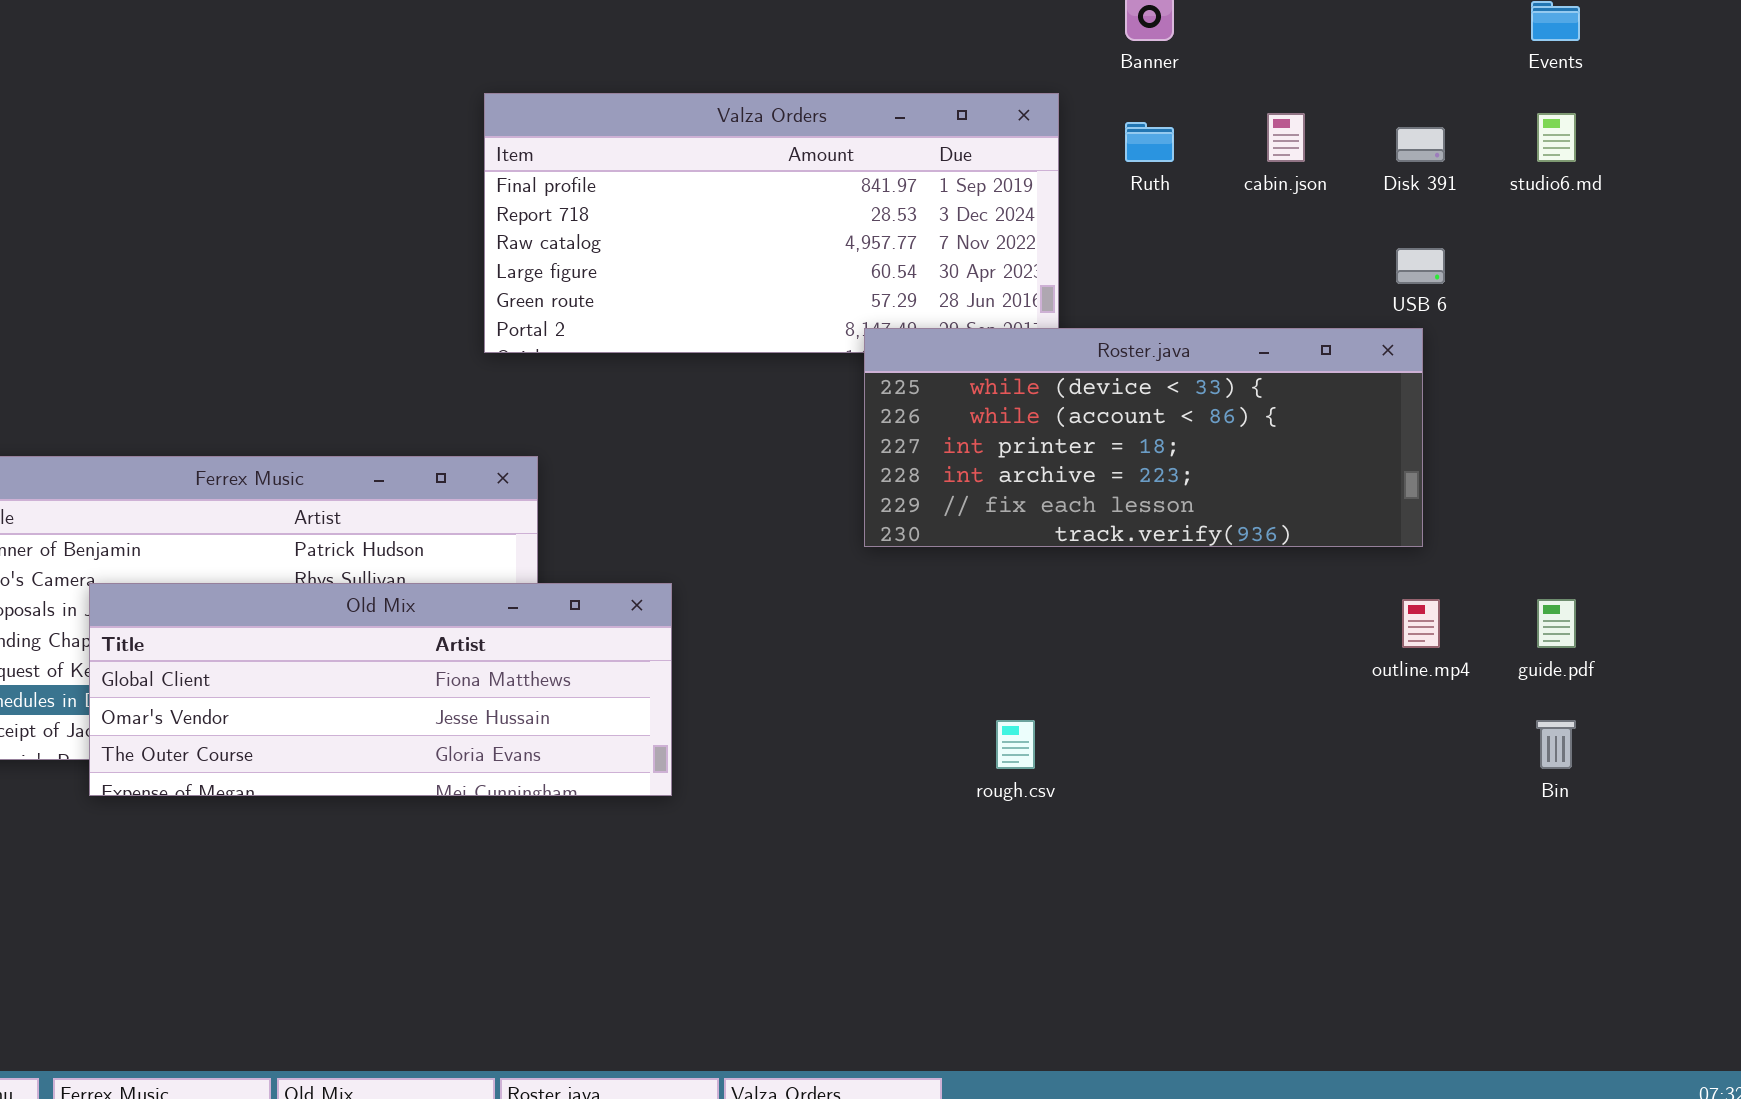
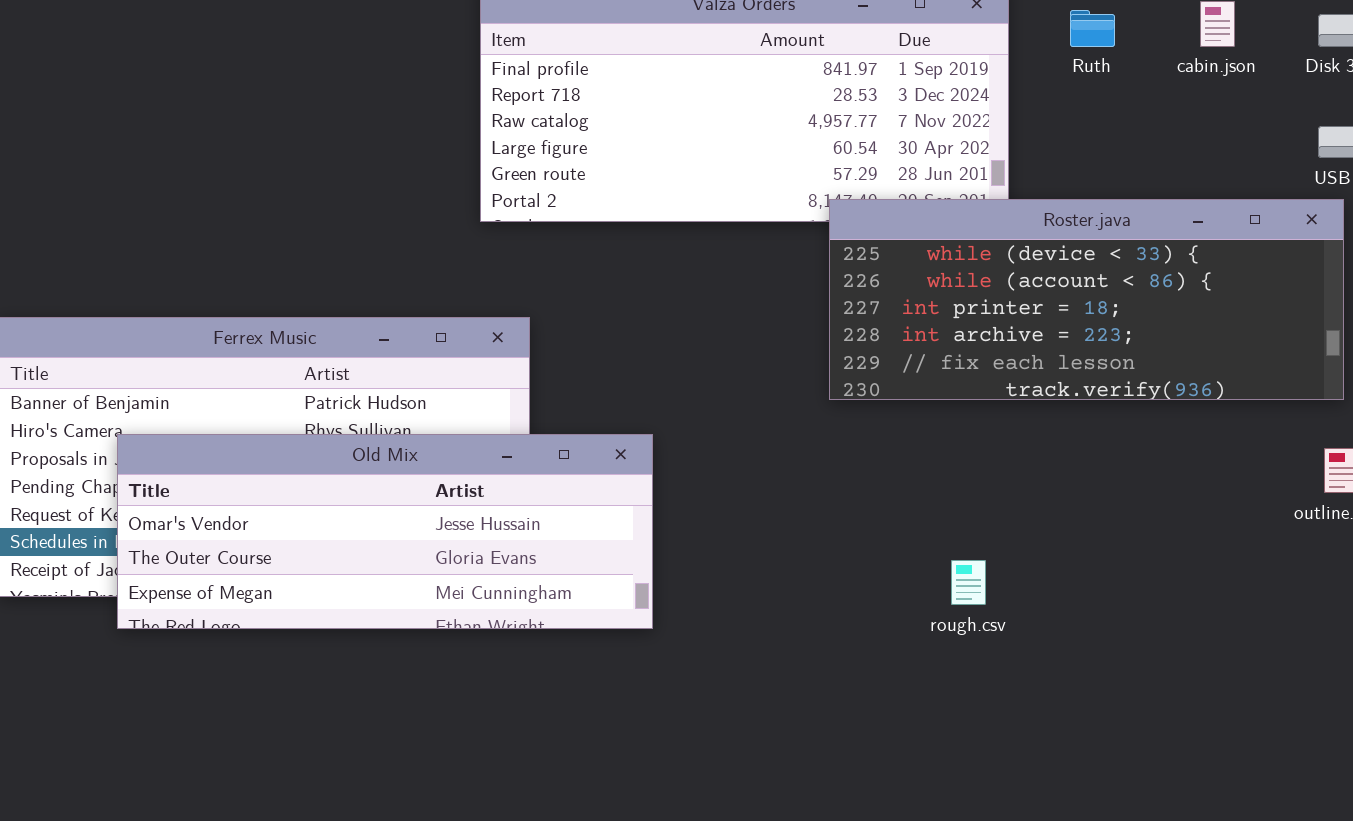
Old Mix: [89,583,672,796] -> [117,434,653,629], scrolled down 1 row

